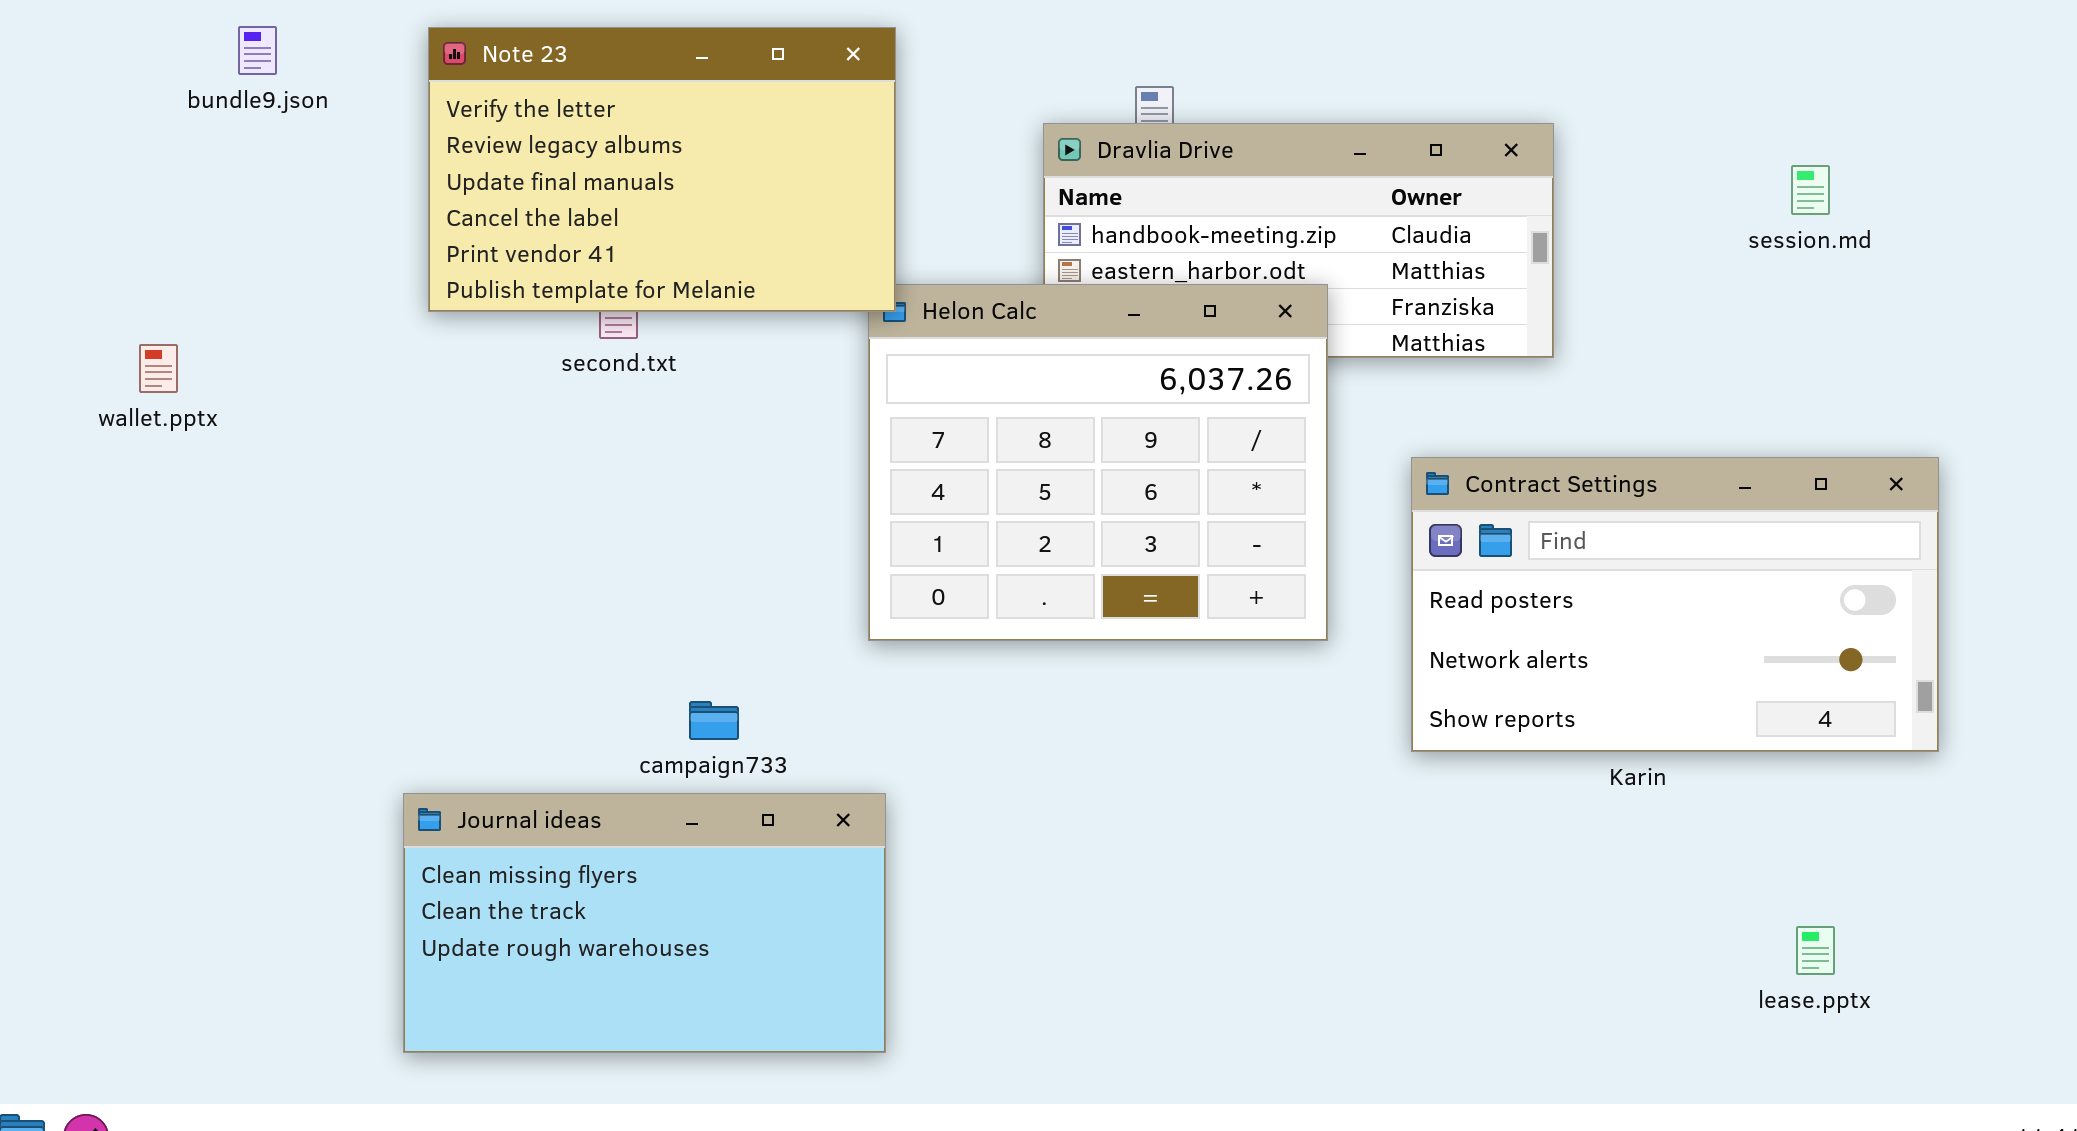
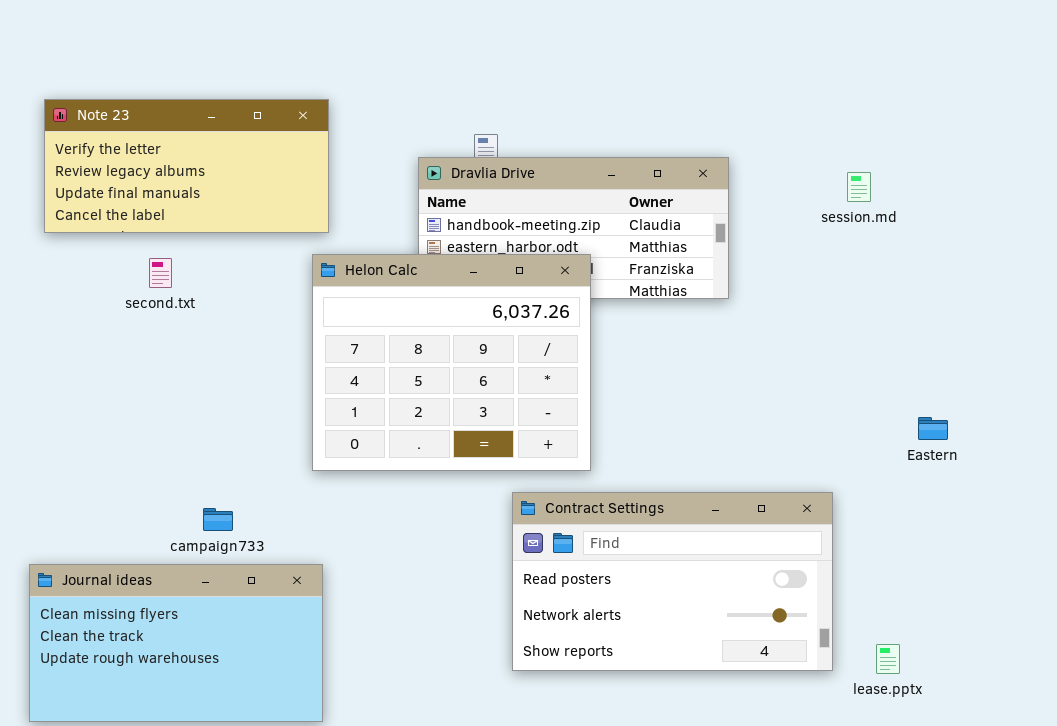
Note 23: [428,27,896,312] -> [44,99,329,233], resized
session.md: [1791,165,1830,215] -> [847,172,871,202], moved
Contract Settings: [1411,457,1939,752] -> [512,492,833,671], moved

